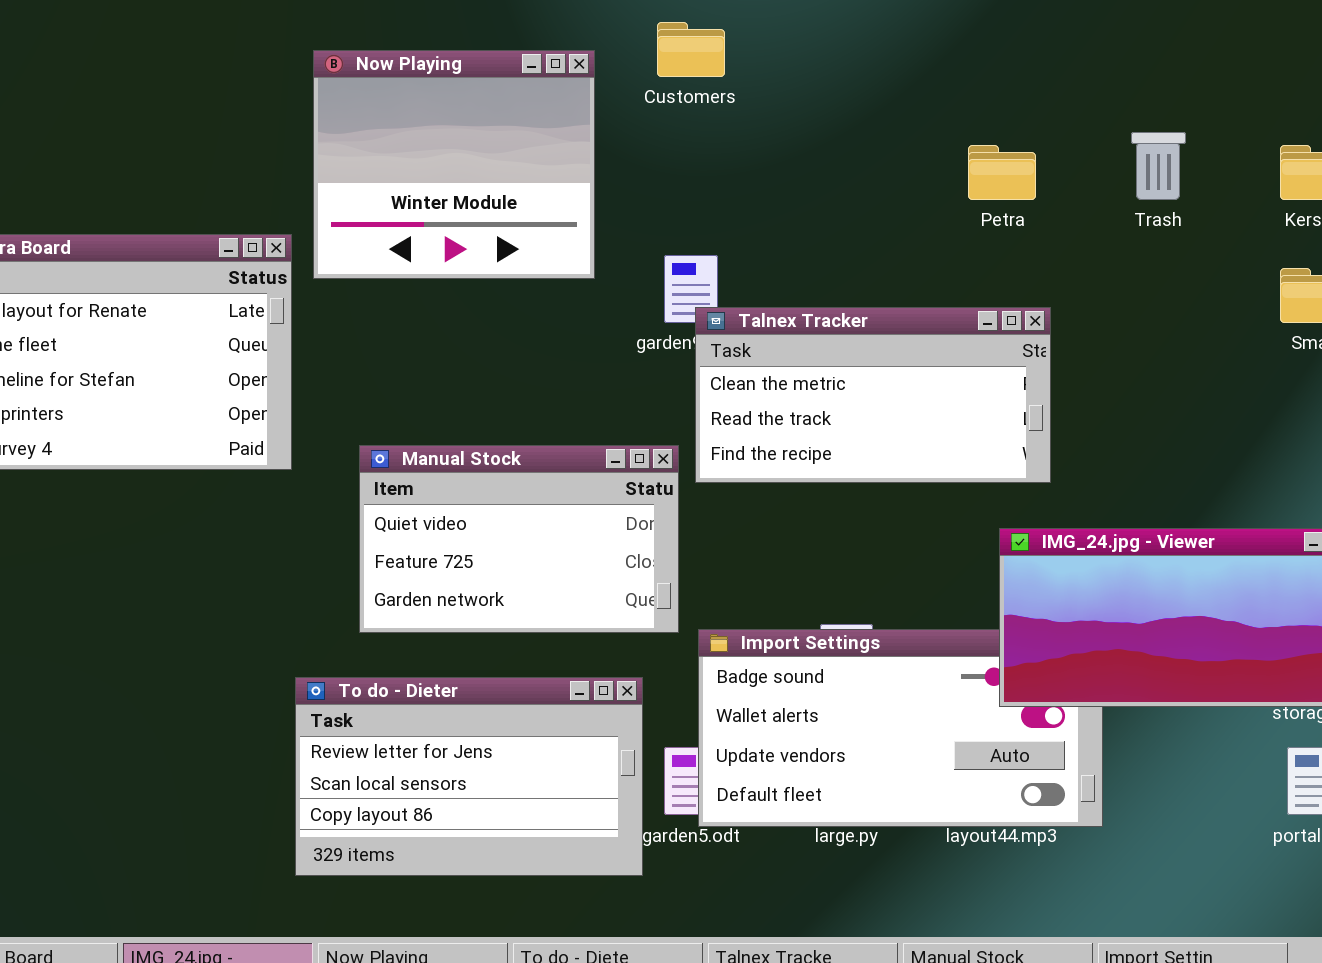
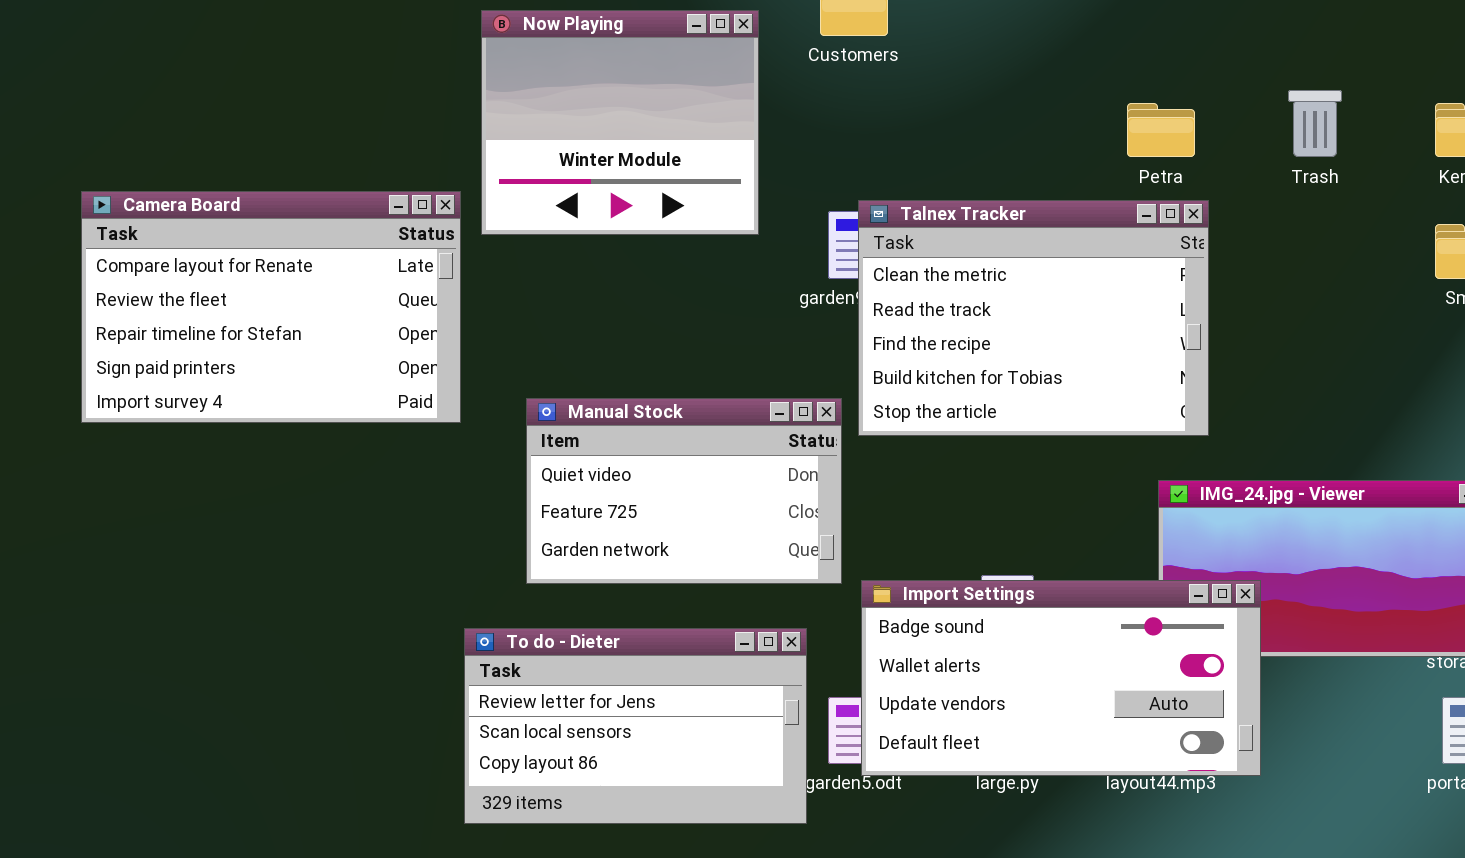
Talnex Tracker: [695,307,1051,483] -> [858,200,1209,436], resized
Import Settings: [698,629,1103,827] -> [861,580,1261,776], raised

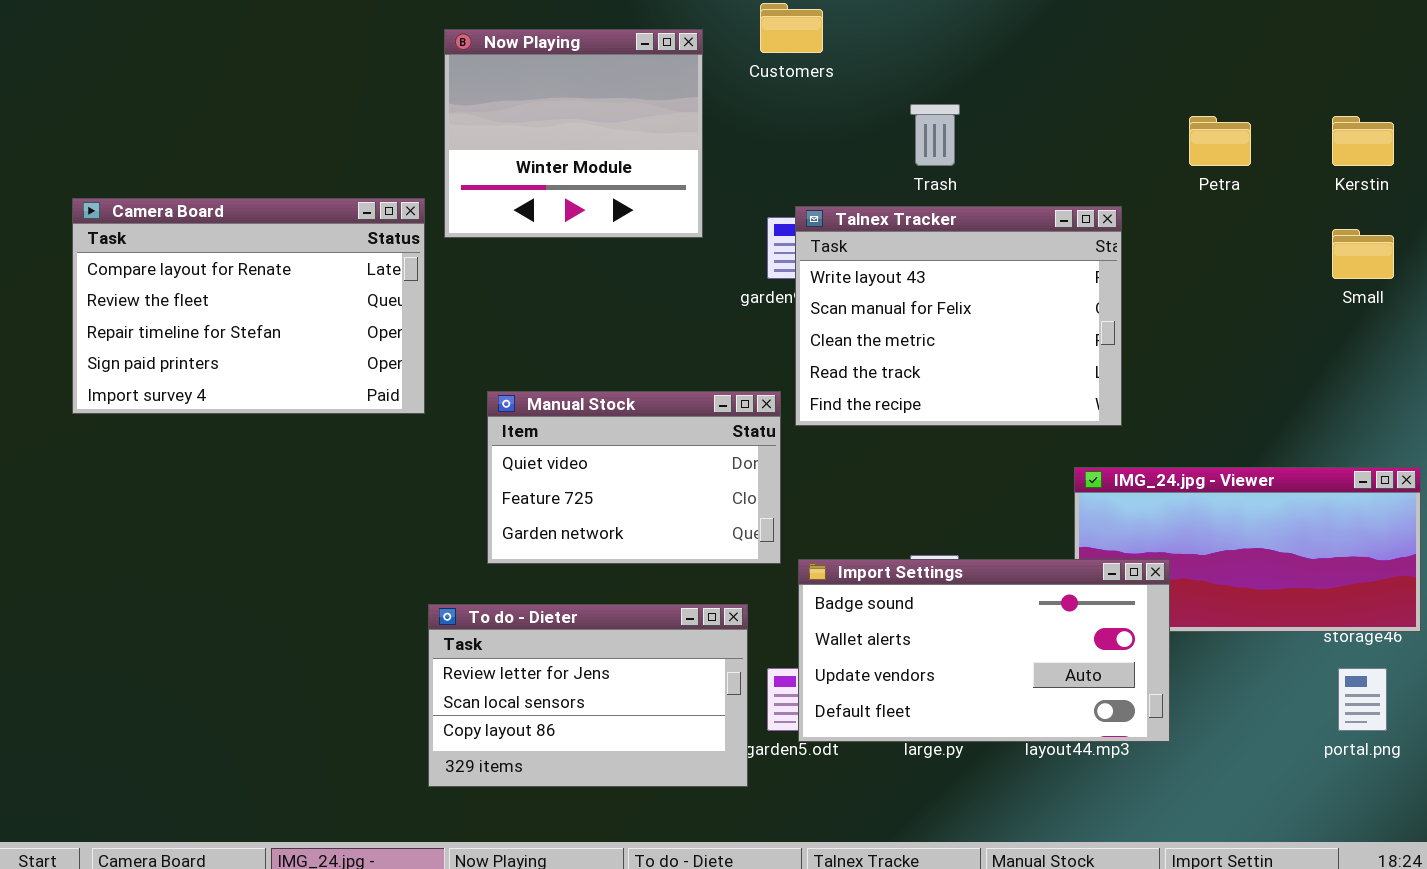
Trash: [1288,90,1342,157] -> [910,104,960,166], moved
Petra: [1127,103,1195,157] -> [1189,116,1251,166], moved
Talnex Tracker: [858,200,1209,436] -> [795,206,1122,426], scrolled up 2 rows

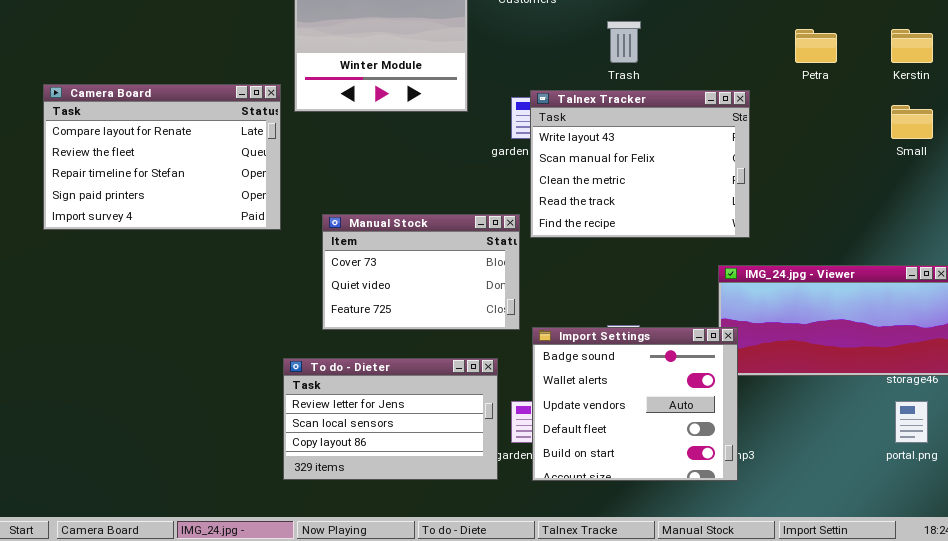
Manual Stock: [487,391,781,564] -> [322,214,520,330], scrolled up 1 row
Import Settings: [798,559,1170,742] -> [532,327,738,481], resized

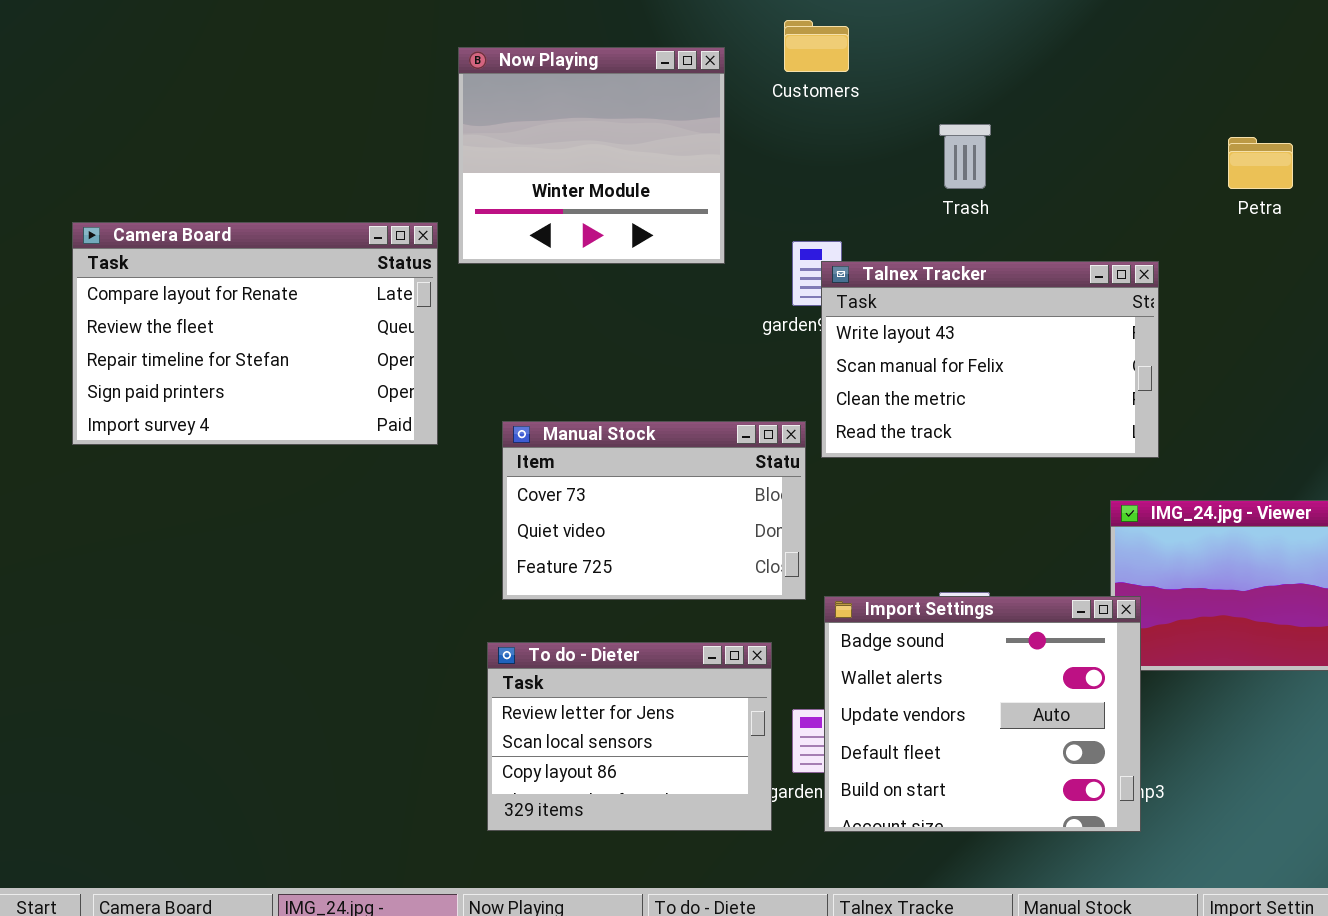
Talnex Tracker: [530,90,750,238] -> [821,261,1159,458], resized
To do - Dieter: [283,358,498,480] -> [487,642,772,831], resized

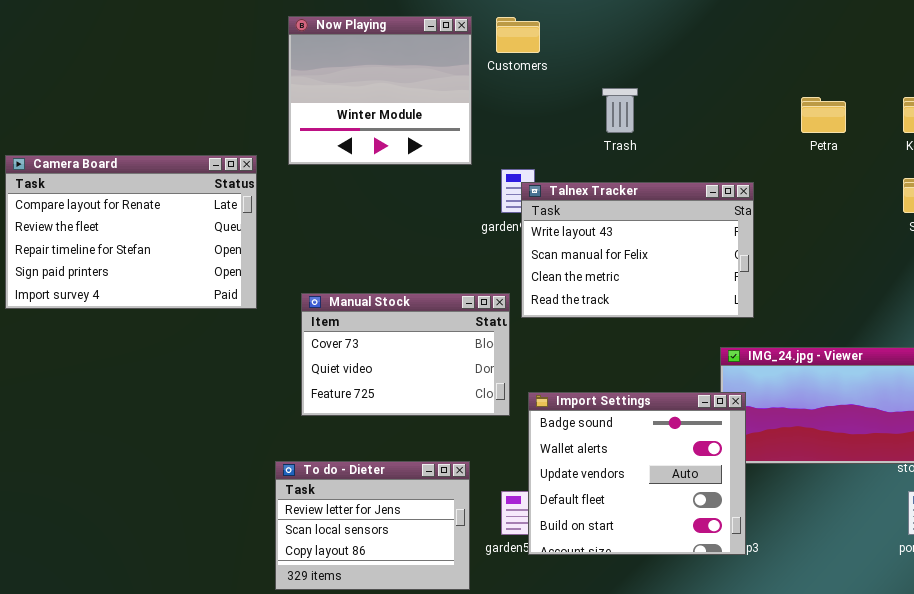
Now Playing: [458,47,725,264] -> [288,16,472,165], moved
Import Settings: [824,596,1141,832] -> [528,392,746,555], moved
To do - Dieter: [487,642,772,831] -> [275,461,470,590], moved

